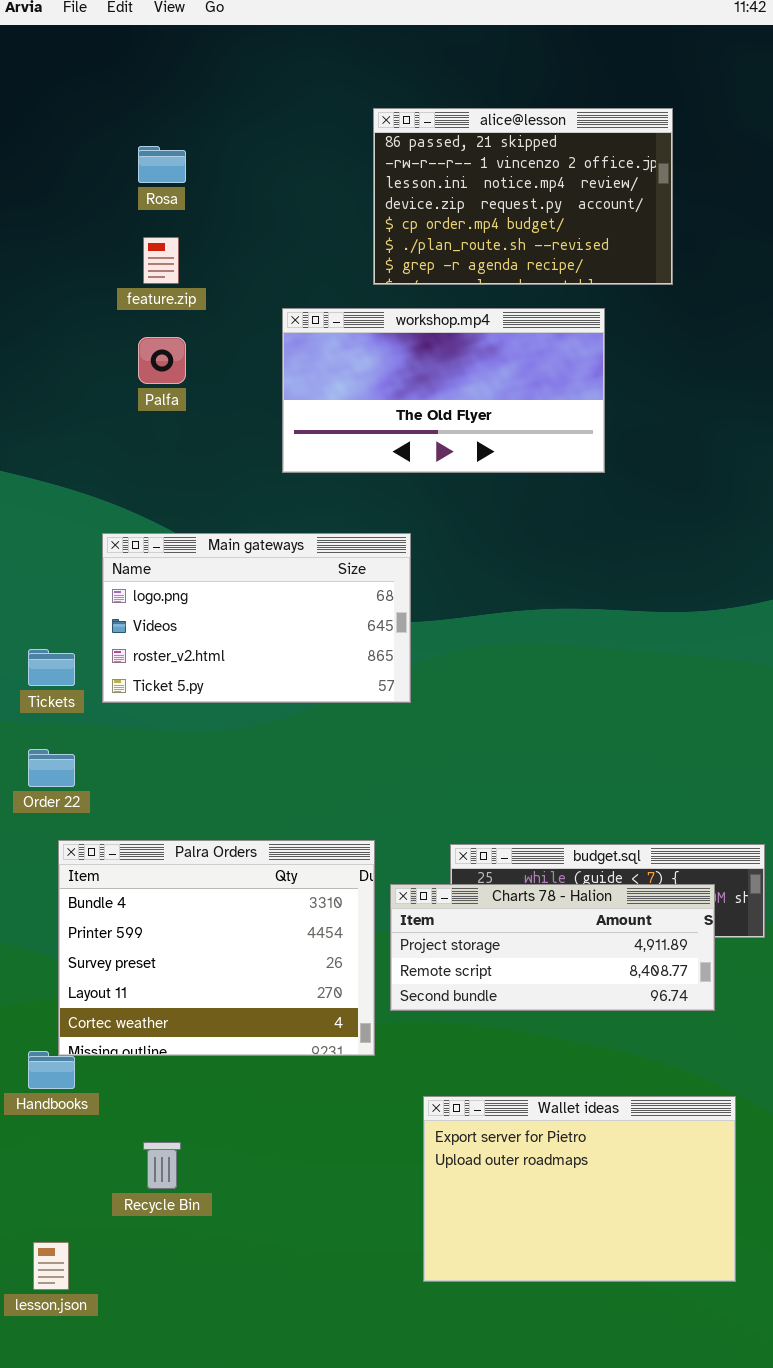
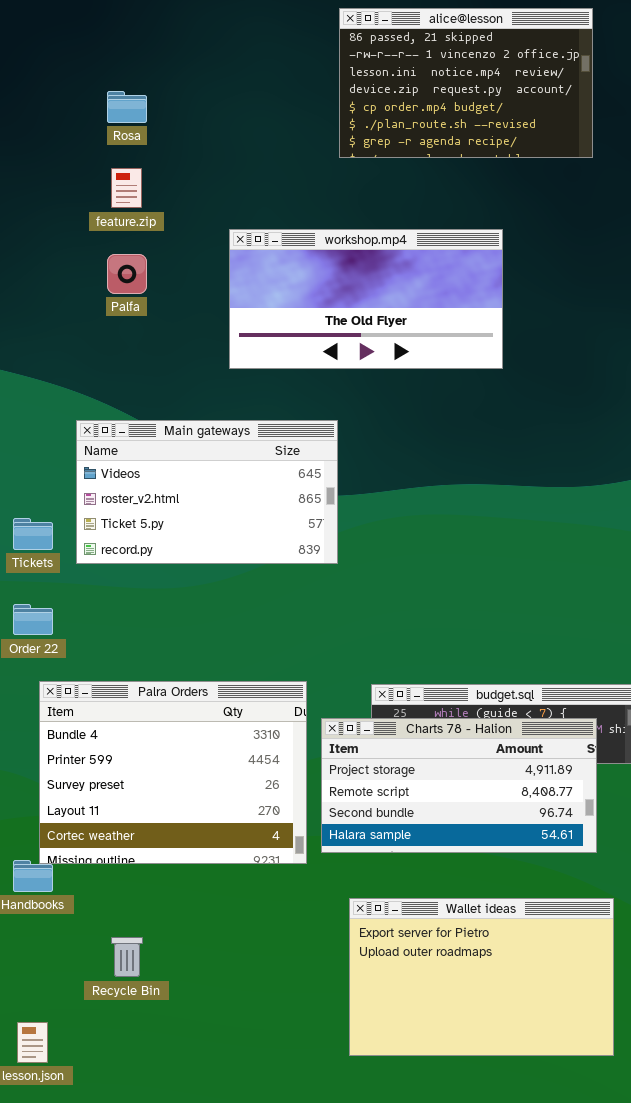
alice@lesson: [373,108,673,285] -> [339,8,593,158], moved
Main gateways: [102,533,411,703] -> [76,420,338,564], scrolled down 1 row
Charts 78 - Halion: [390,884,715,1011] -> [321,718,597,853], resized

